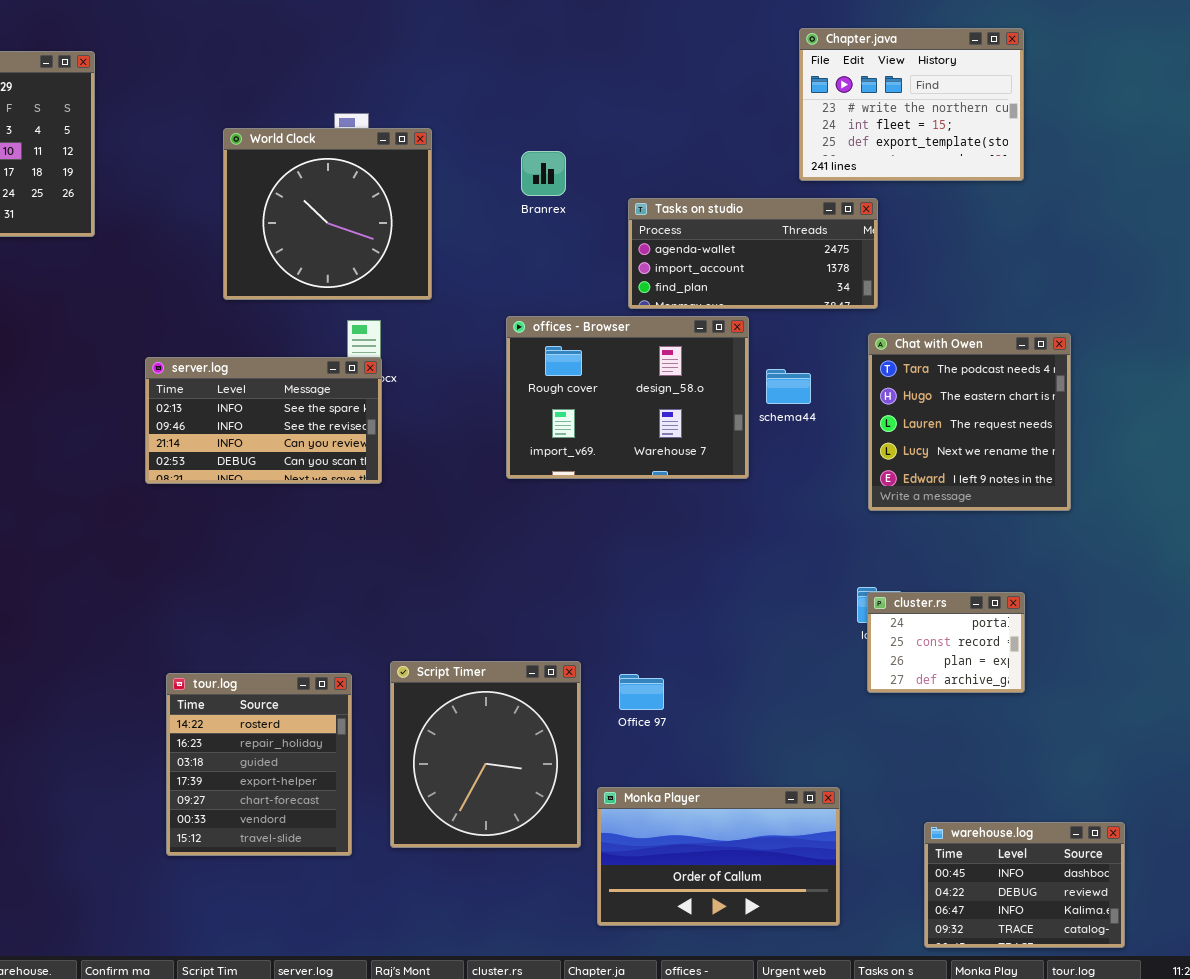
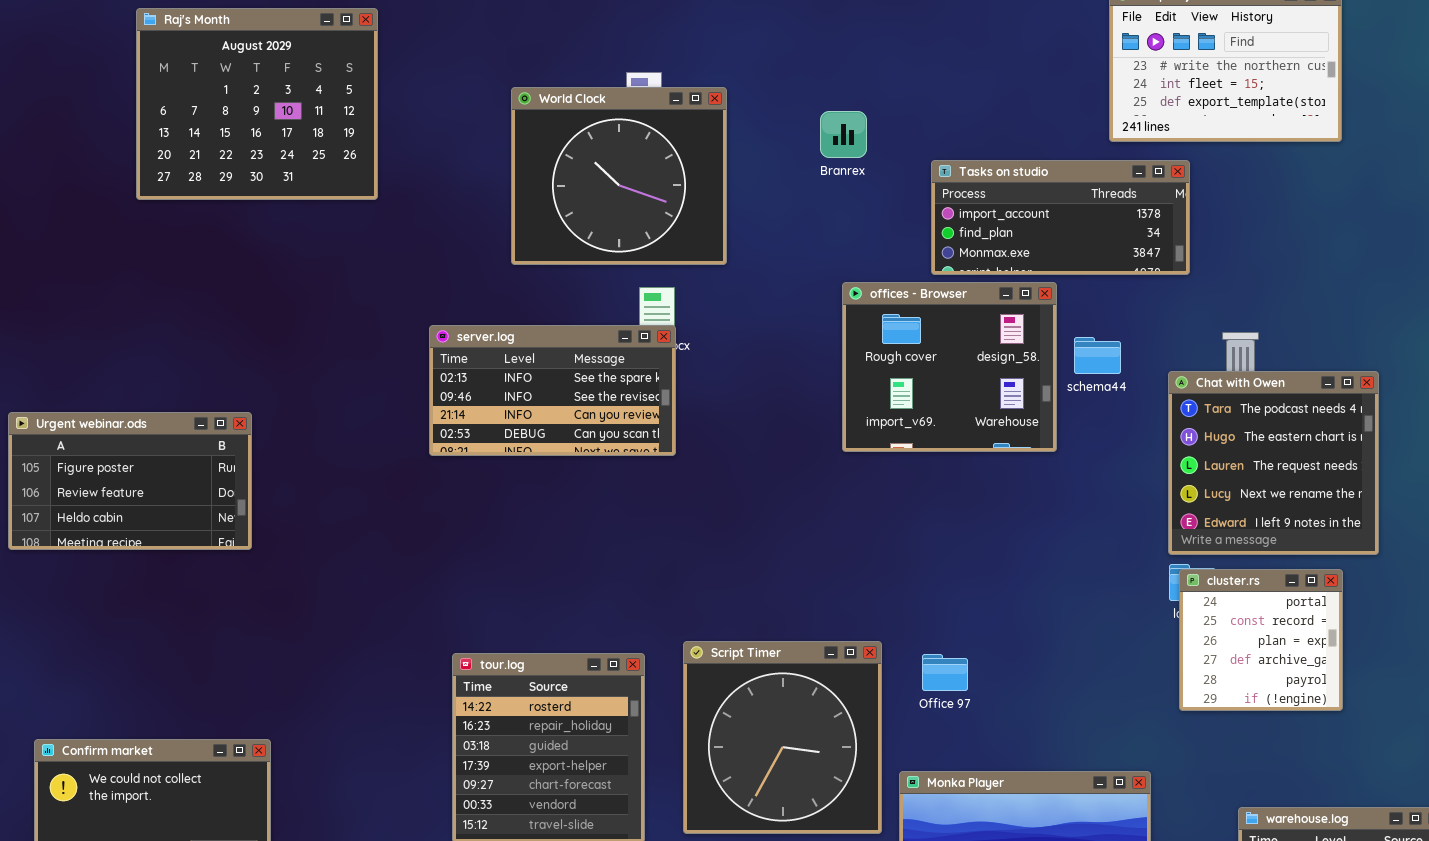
Tasks on studio: [628,198,878,309] -> [931,160,1190,275], scrolled down 1 row
offices - Browser: [506,316,749,479] -> [842,282,1057,452], resized
Chat with Owen: [868,333,1071,511] -> [1168,371,1379,555], moved
cluster.rs: [867,592,1025,693] -> [1179,569,1343,711], resized

